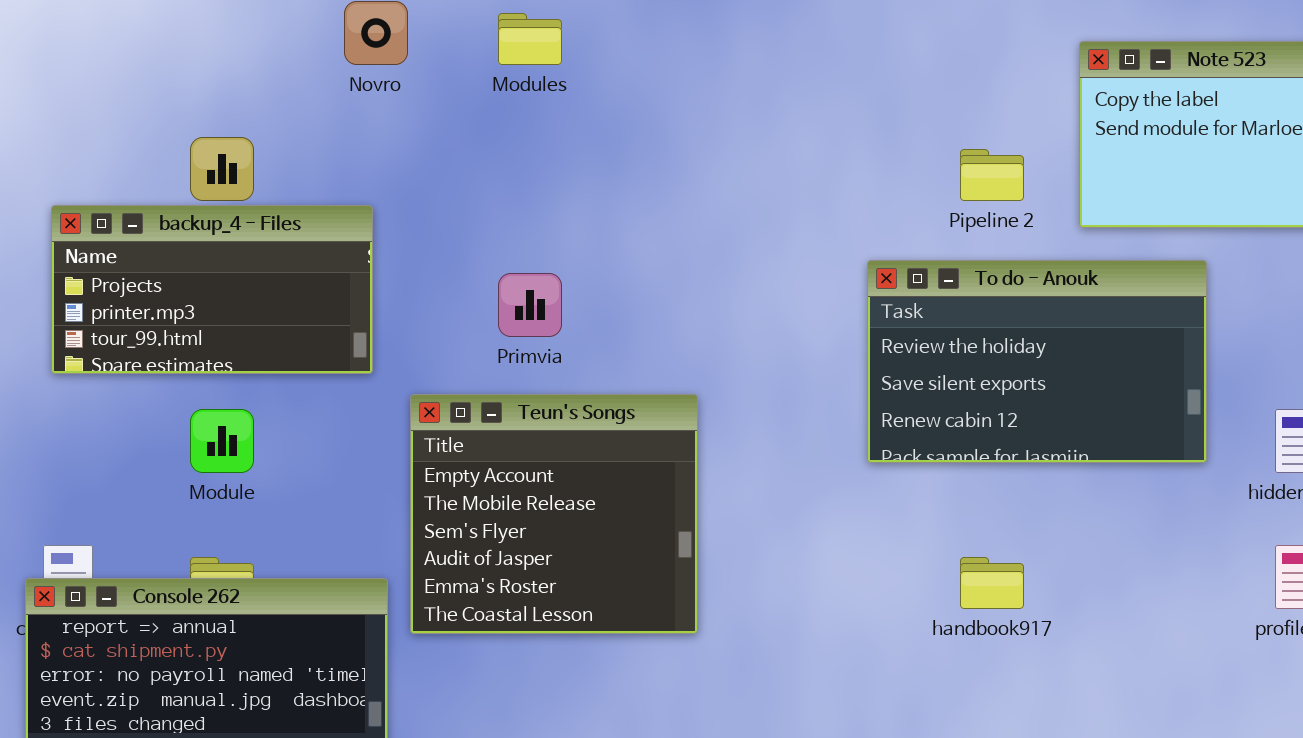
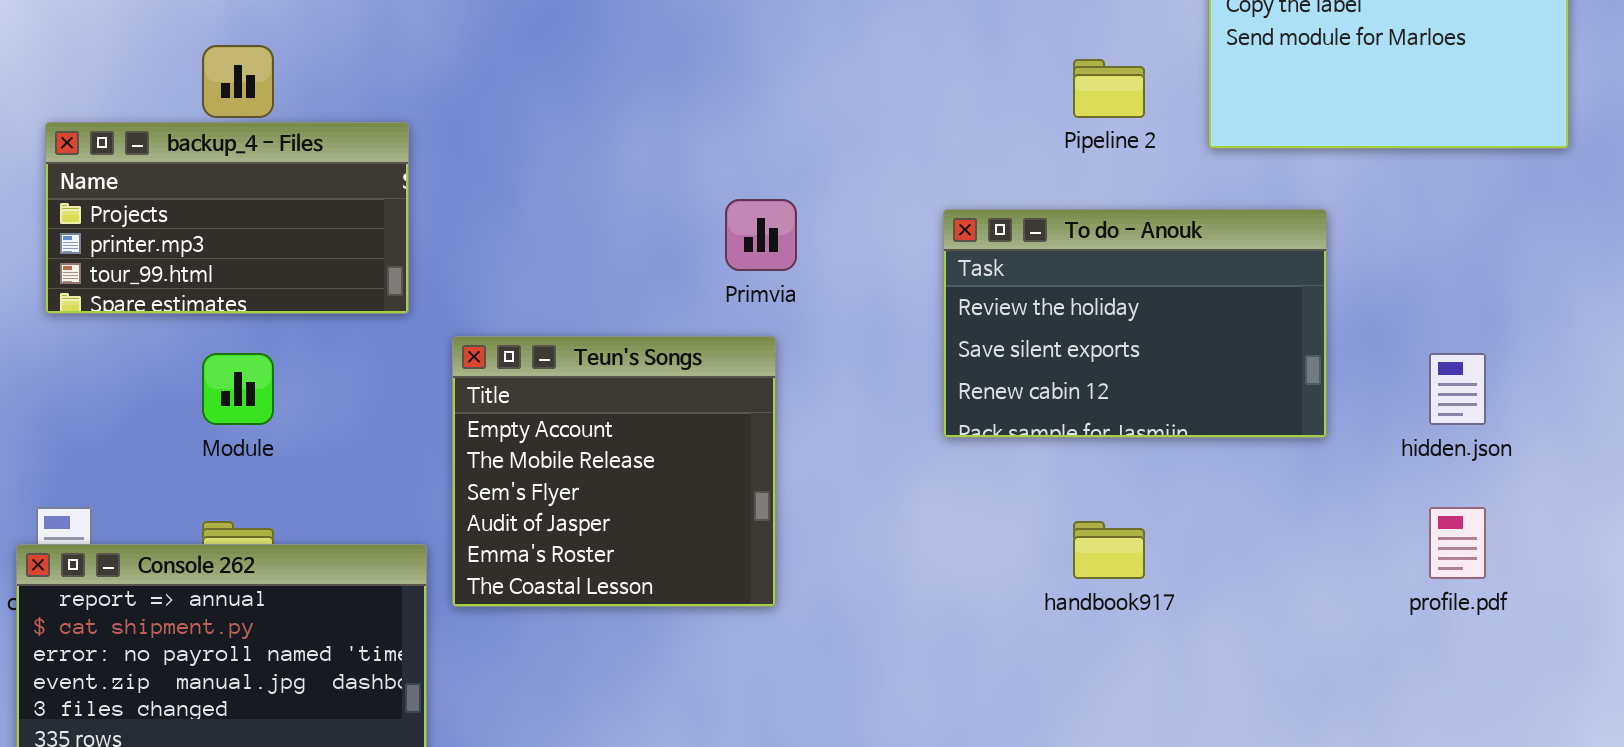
To do - Anouk: [867,260,1207,463] -> [943,209,1327,438], moved
Primvia: [498,273,562,337] -> [725,199,797,271], moved

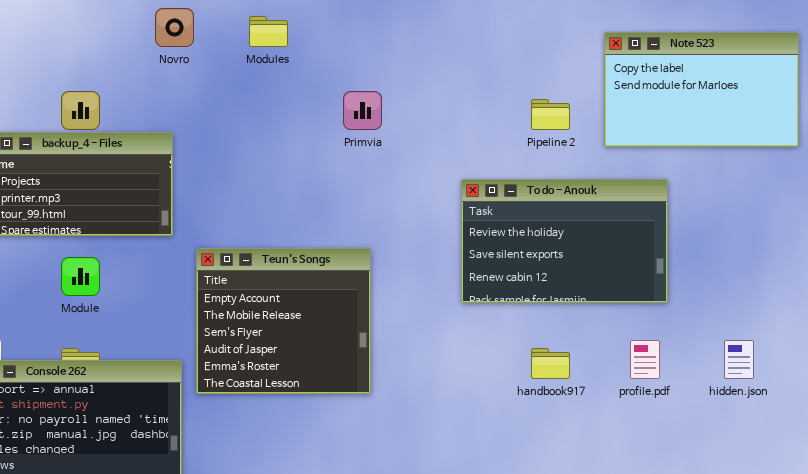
Primvia: [725,199,797,271] -> [343,91,382,130], moved
hidden.json: [1429,353,1486,425] -> [724,340,754,379], moved
profile.pdf: [1429,507,1486,579] -> [630,340,660,379], moved

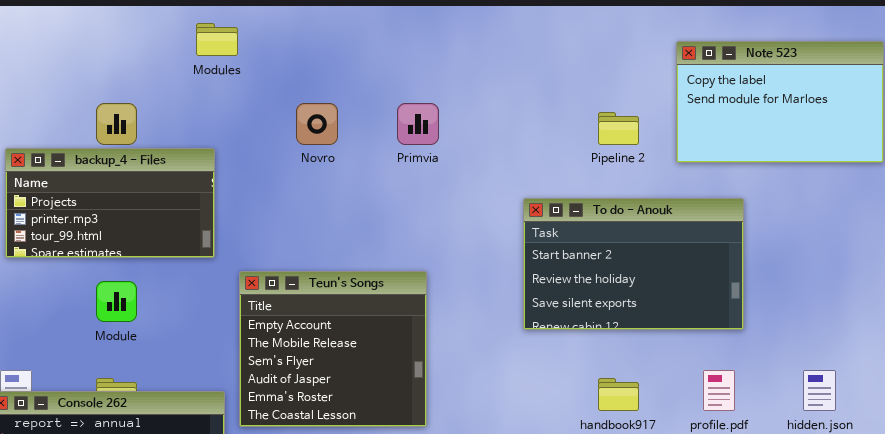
Novro: [155,8,194,47] -> [296,103,338,145], moved
Modules: [249,16,288,47] -> [196,23,238,56], moved
To do - Anouk: [461,179,668,303] -> [523,198,744,330], scrolled up 1 row

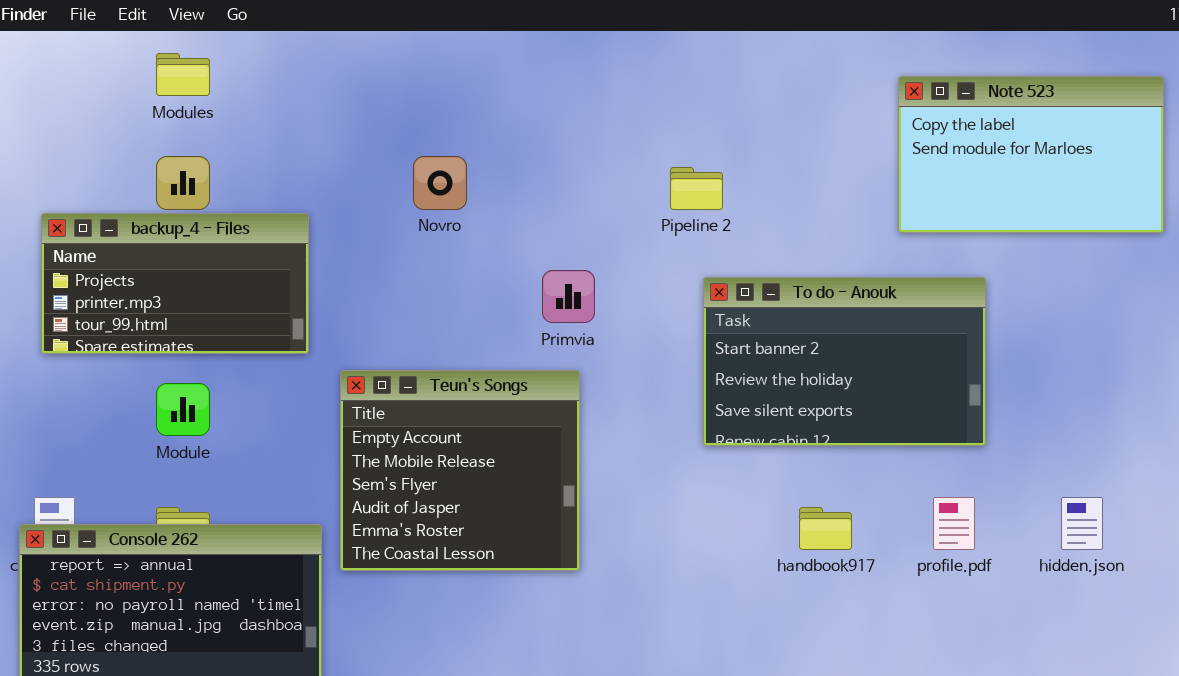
Modules: [196,23,238,56] -> [156,53,210,96], moved
Primvia: [397,103,439,145] -> [542,270,595,323], moved
Pipeline 2: [598,112,639,145] -> [670,167,723,210], moved

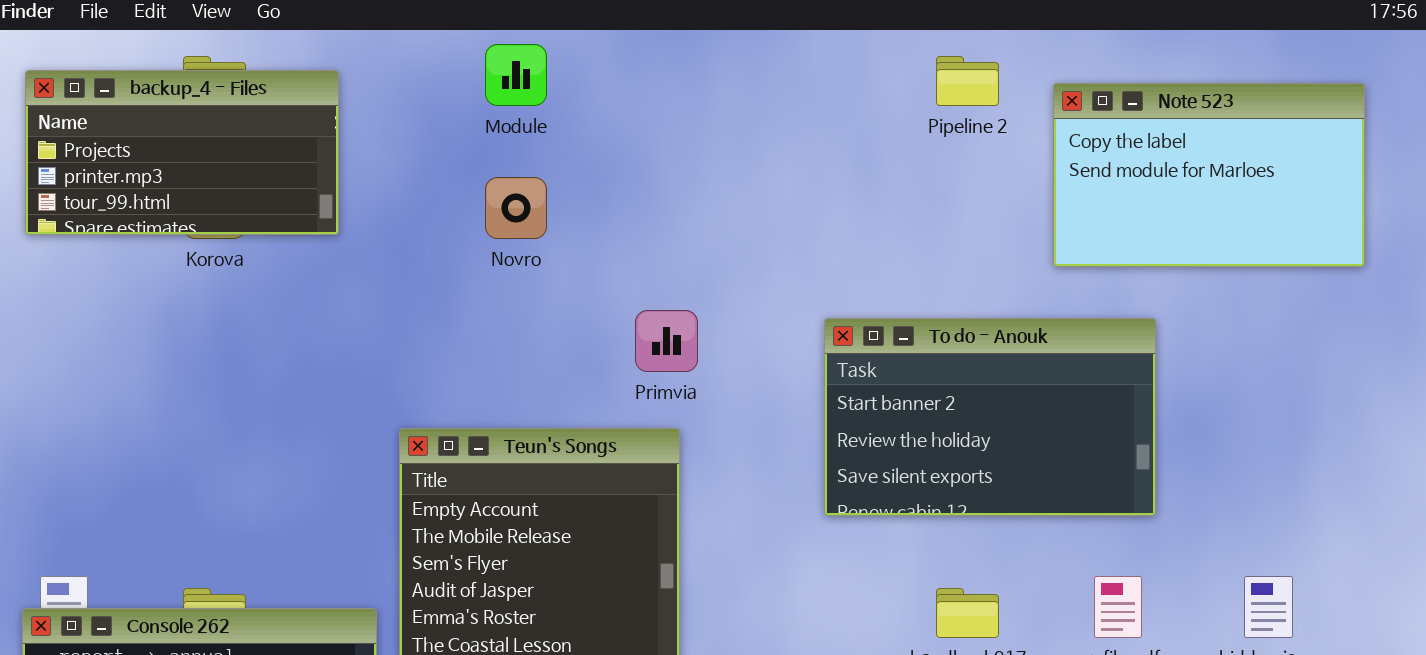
Pipeline 2: [670,167,723,210] -> [936,56,999,106], moved
backup_4 - Files: [41,213,309,354] -> [25,70,339,235], moved
Module: [156,383,210,436] -> [485,44,547,106], moved

